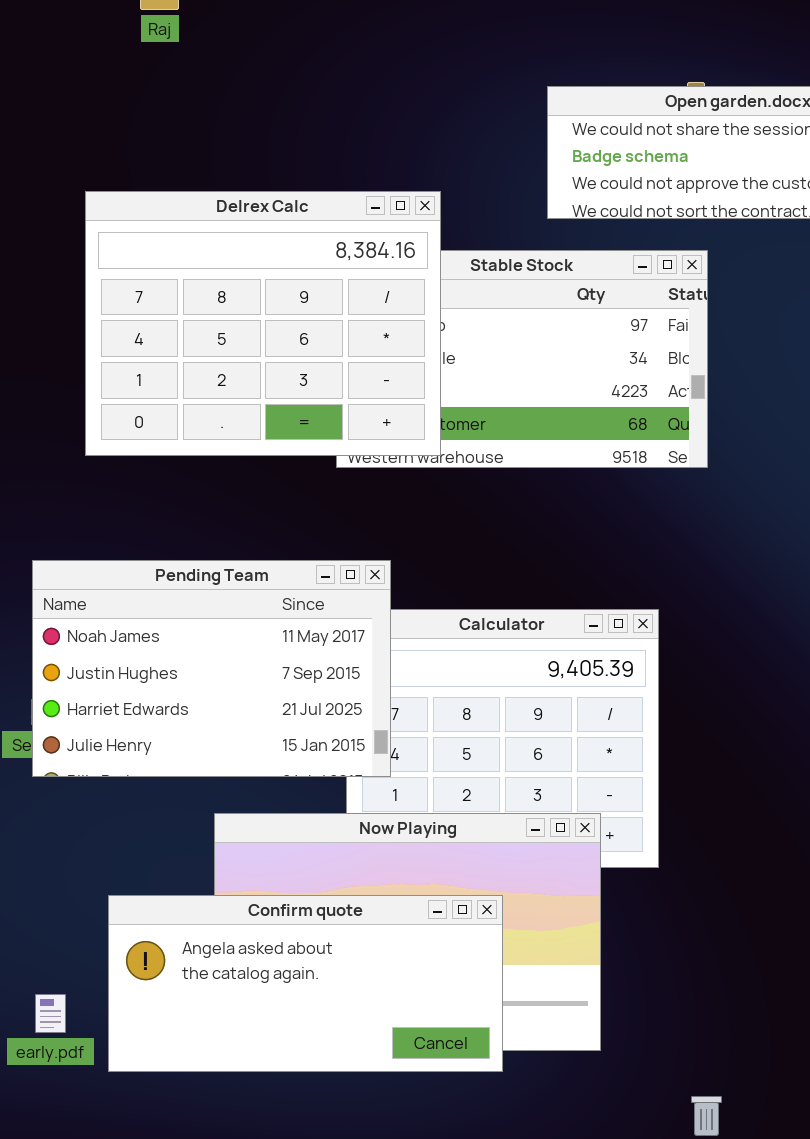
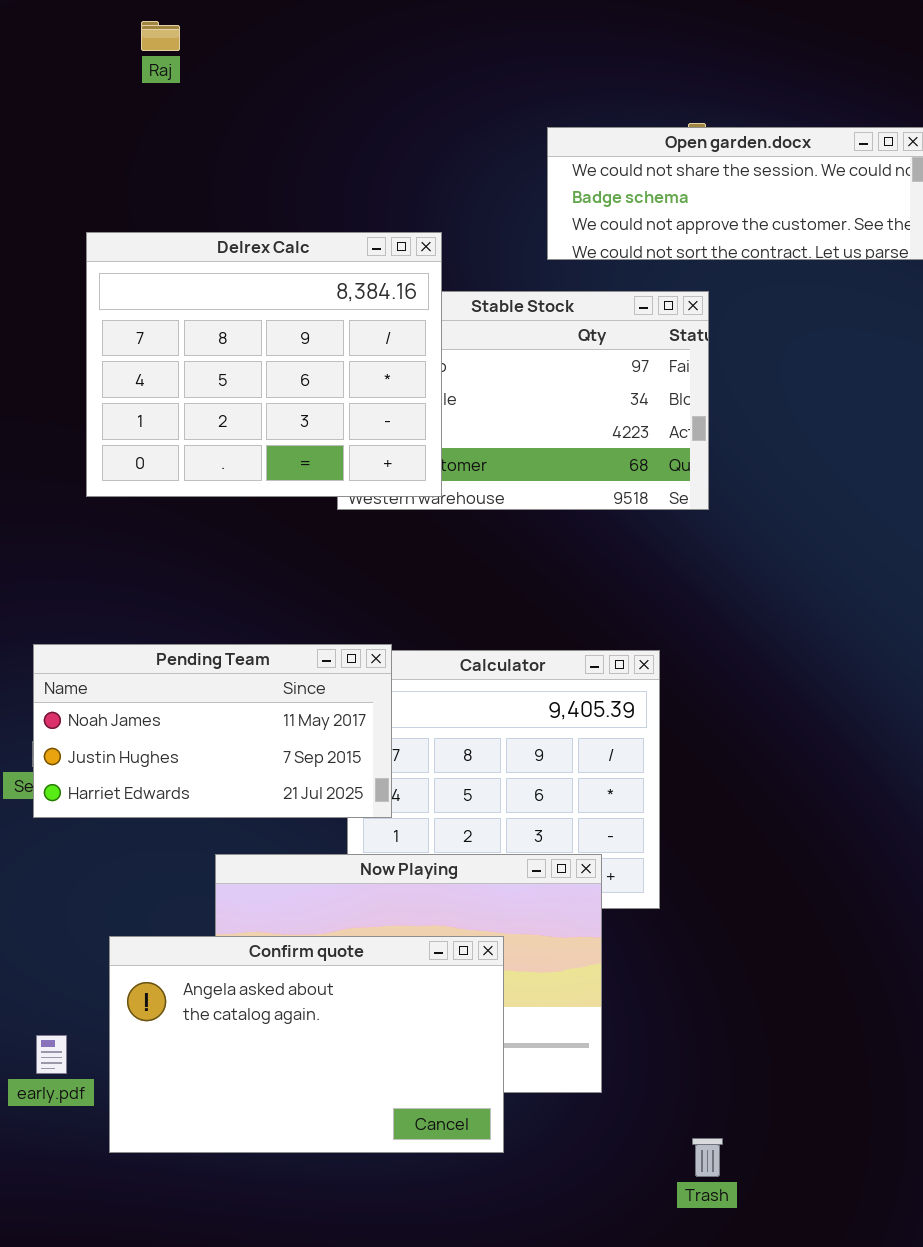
Pending Team: [32,560,391,777] -> [33,644,392,818], resized
Confirm quote: [108,895,503,1072] -> [109,936,504,1153], resized

